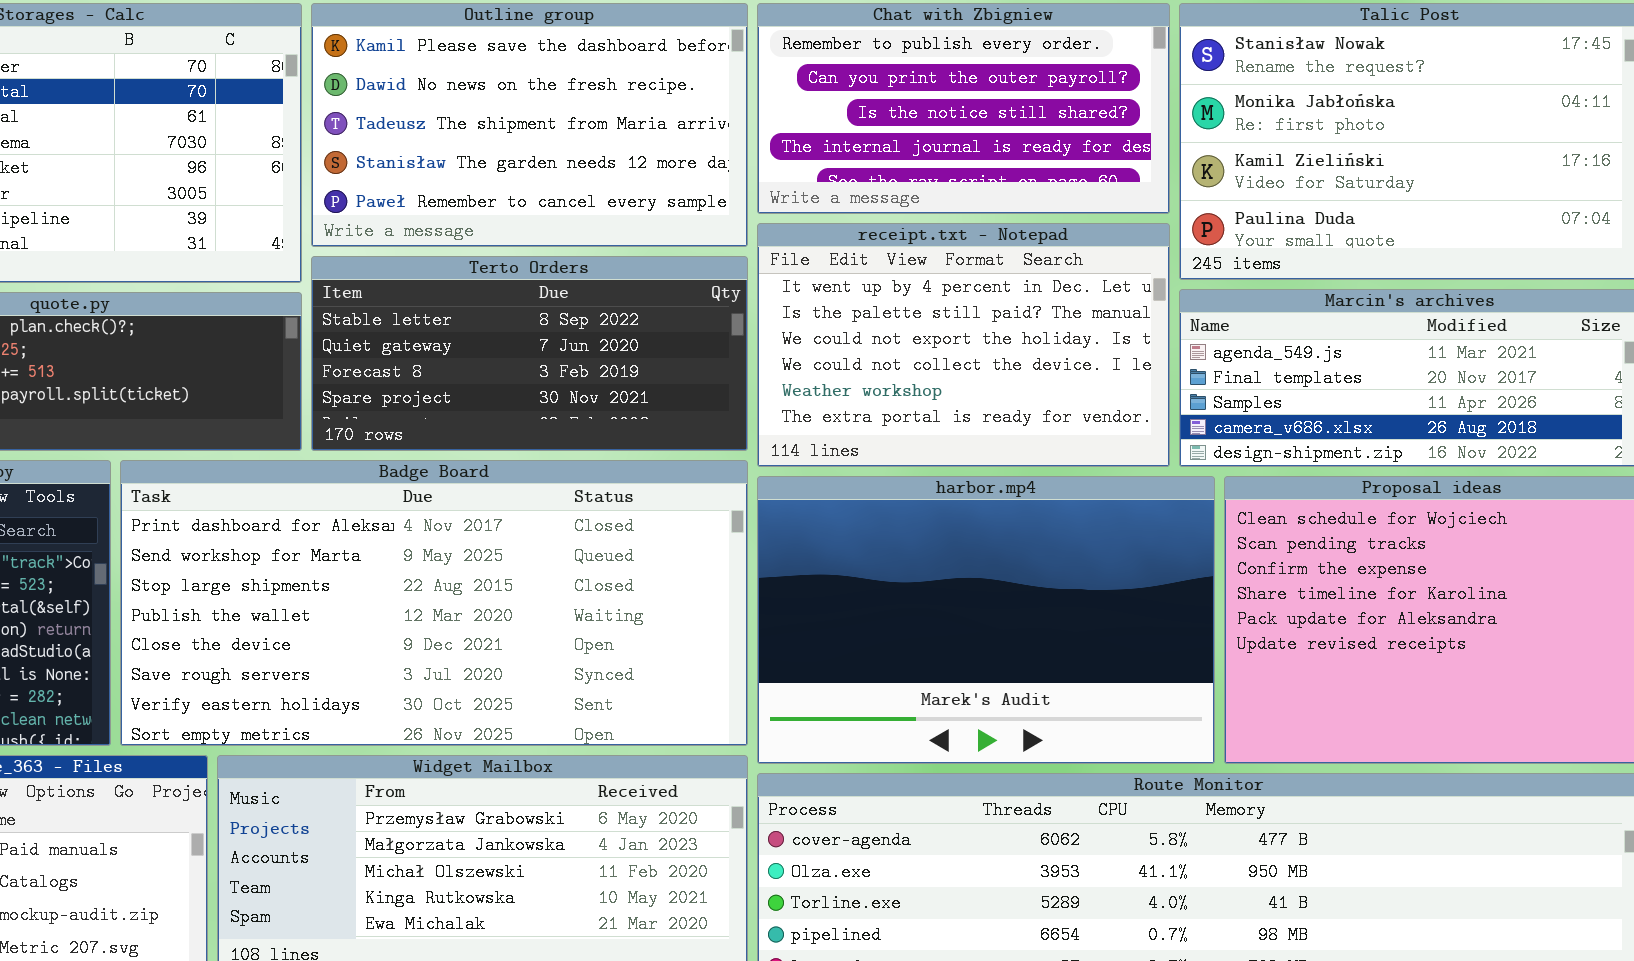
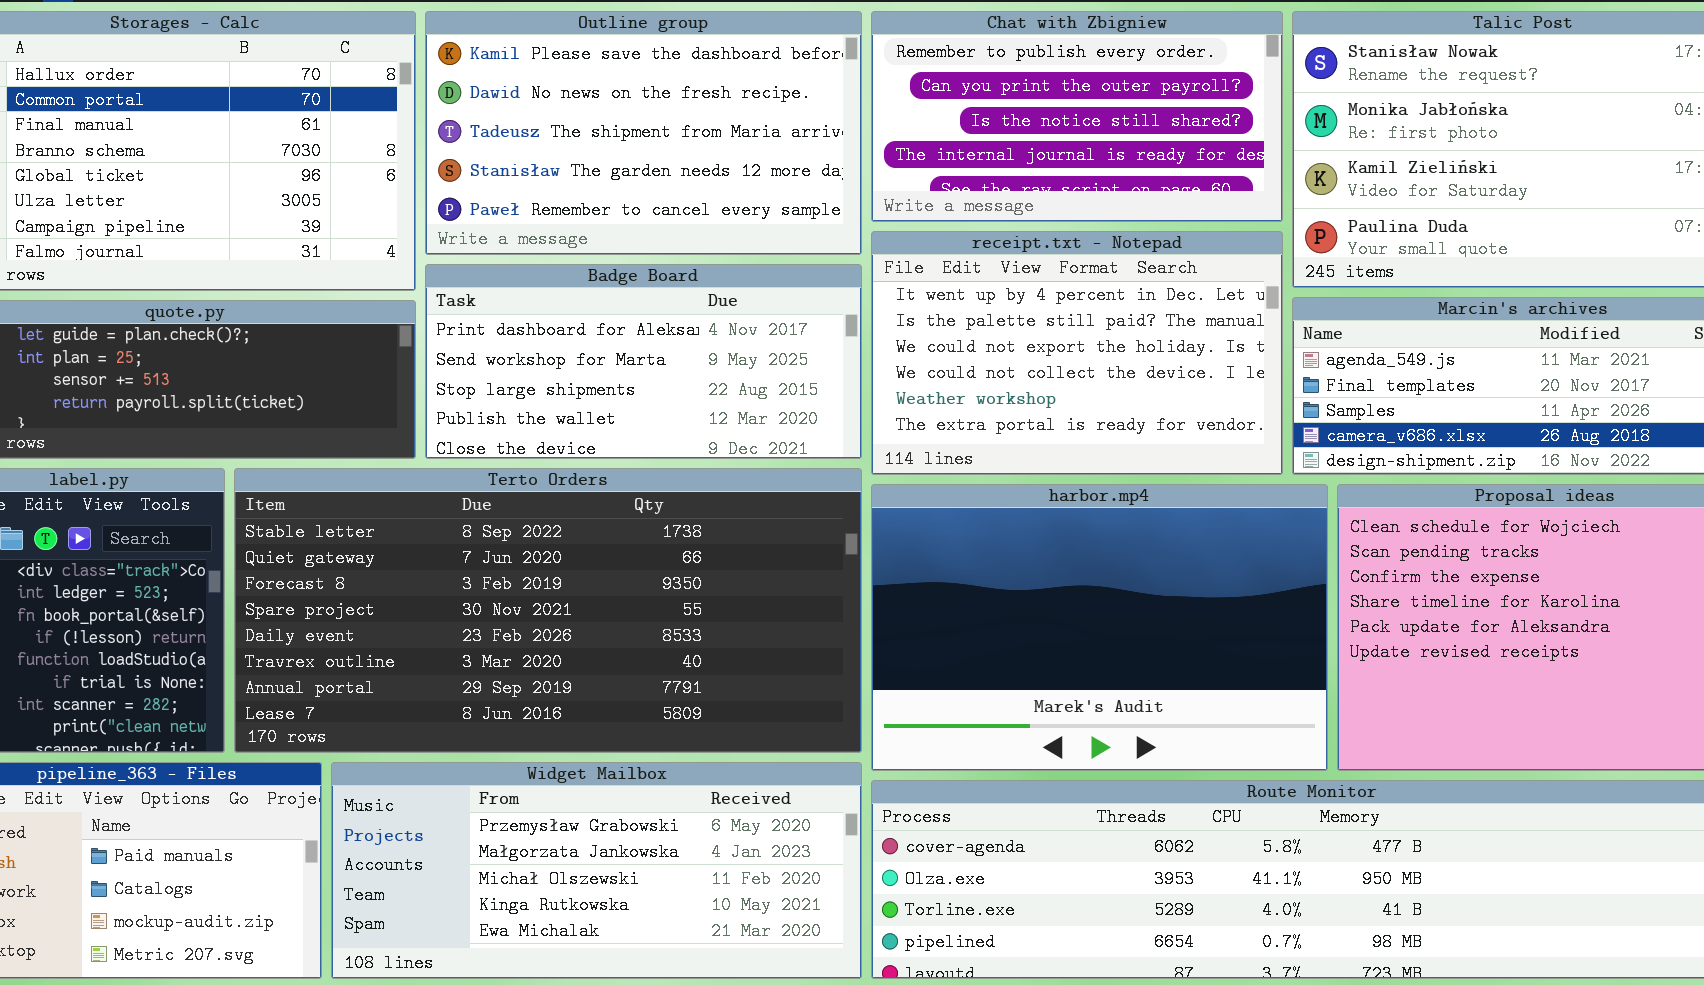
Terto Orders: [311,256,748,451] -> [234,468,862,753], moved, resized
Badge Board: [120,460,748,746] -> [425,264,862,459], moved, resized

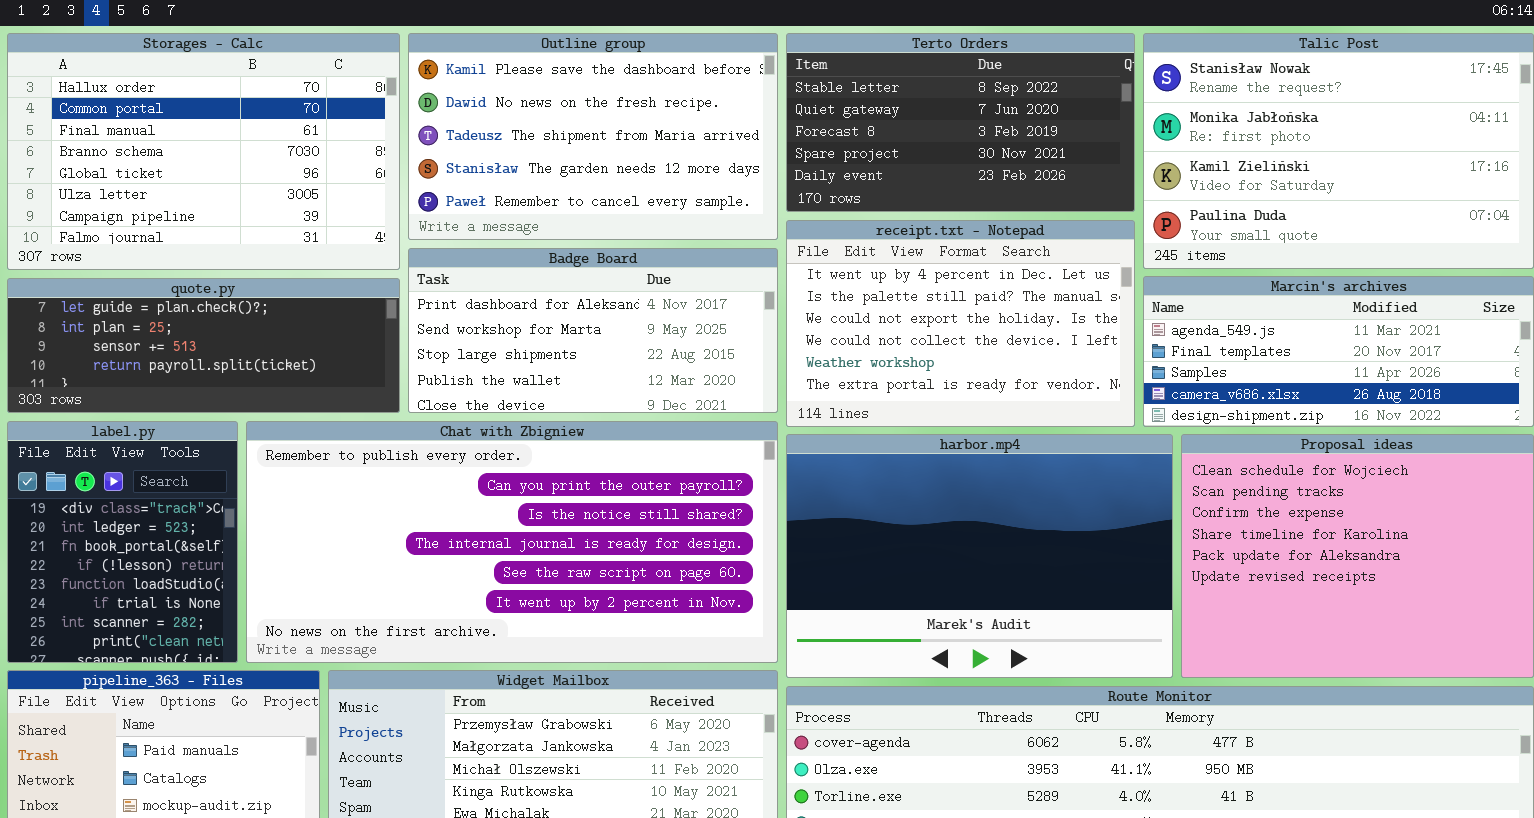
Chat with Zbigniew: [871,11,1283,222] -> [246,421,778,663], moved, resized
Terto Orders: [234,468,862,753] -> [786,33,1135,212], moved, resized

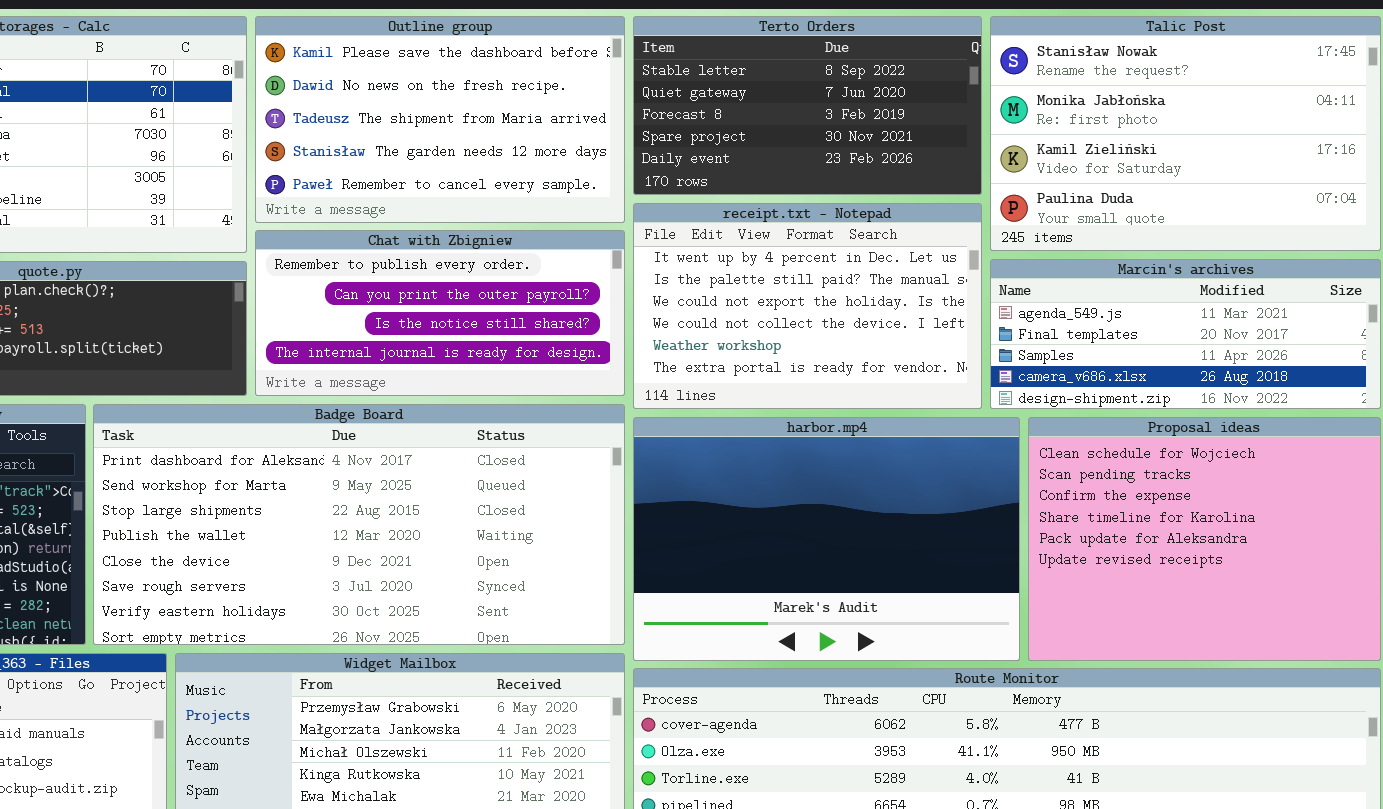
Badge Board: [408,248,778,413] -> [93,404,625,645], moved, resized
Chat with Zbigniew: [246,421,778,663] -> [255,230,625,396], moved, resized

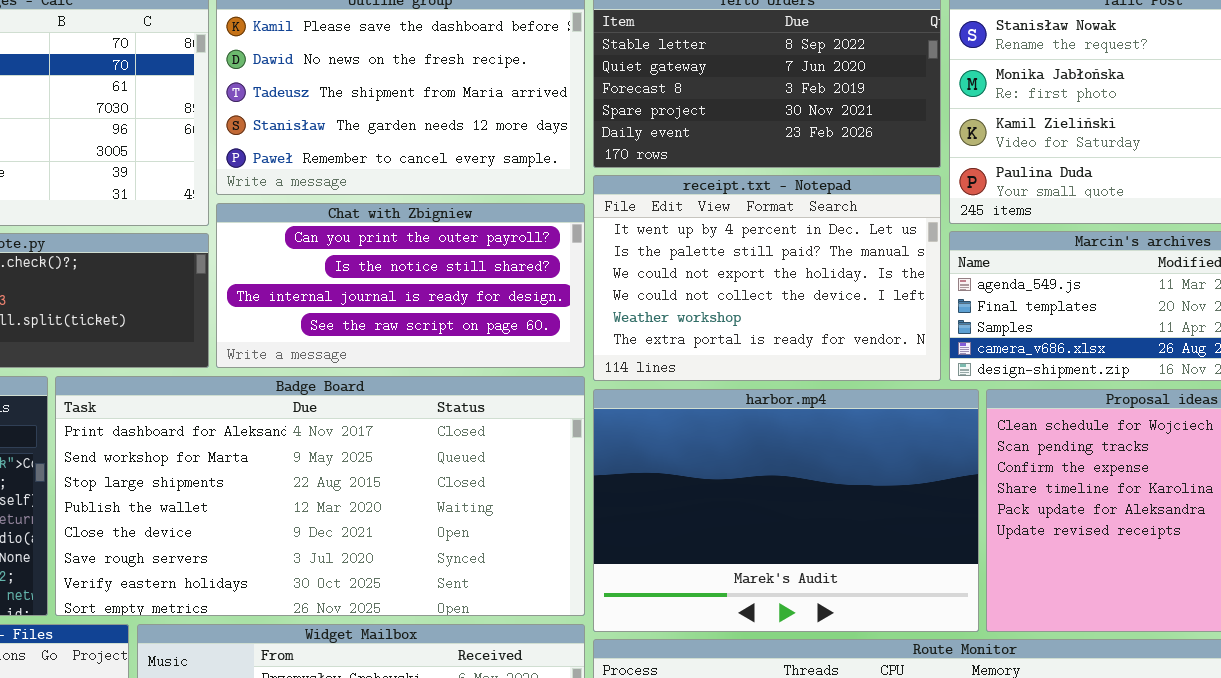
Chat with Zbigniew: [255,230,625,396] -> [216,203,585,368], scrolled down 1 row

